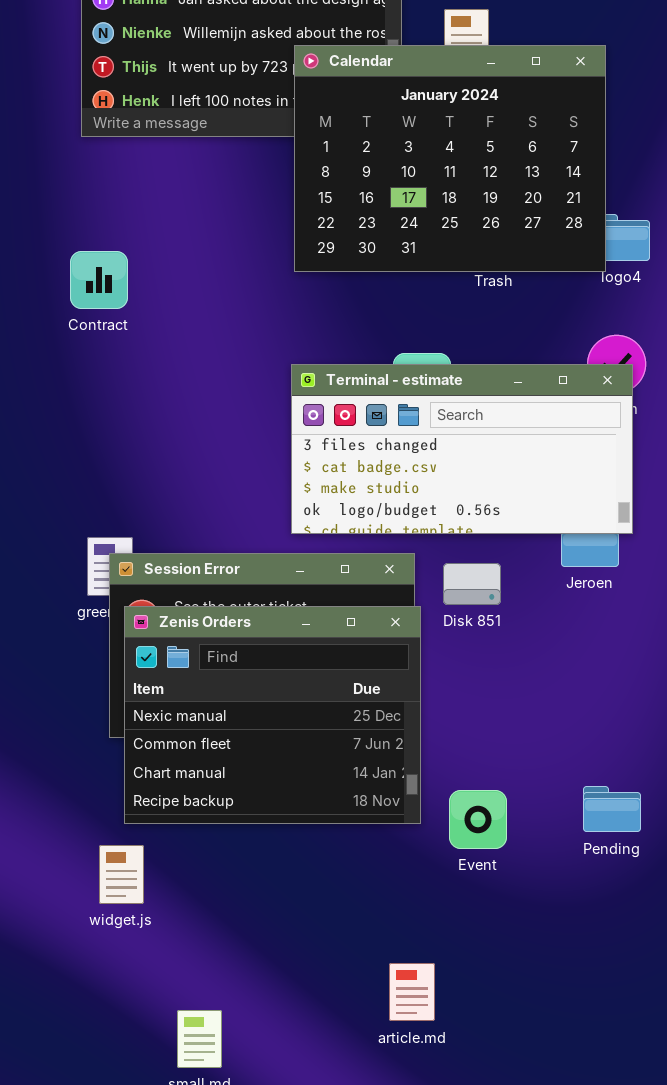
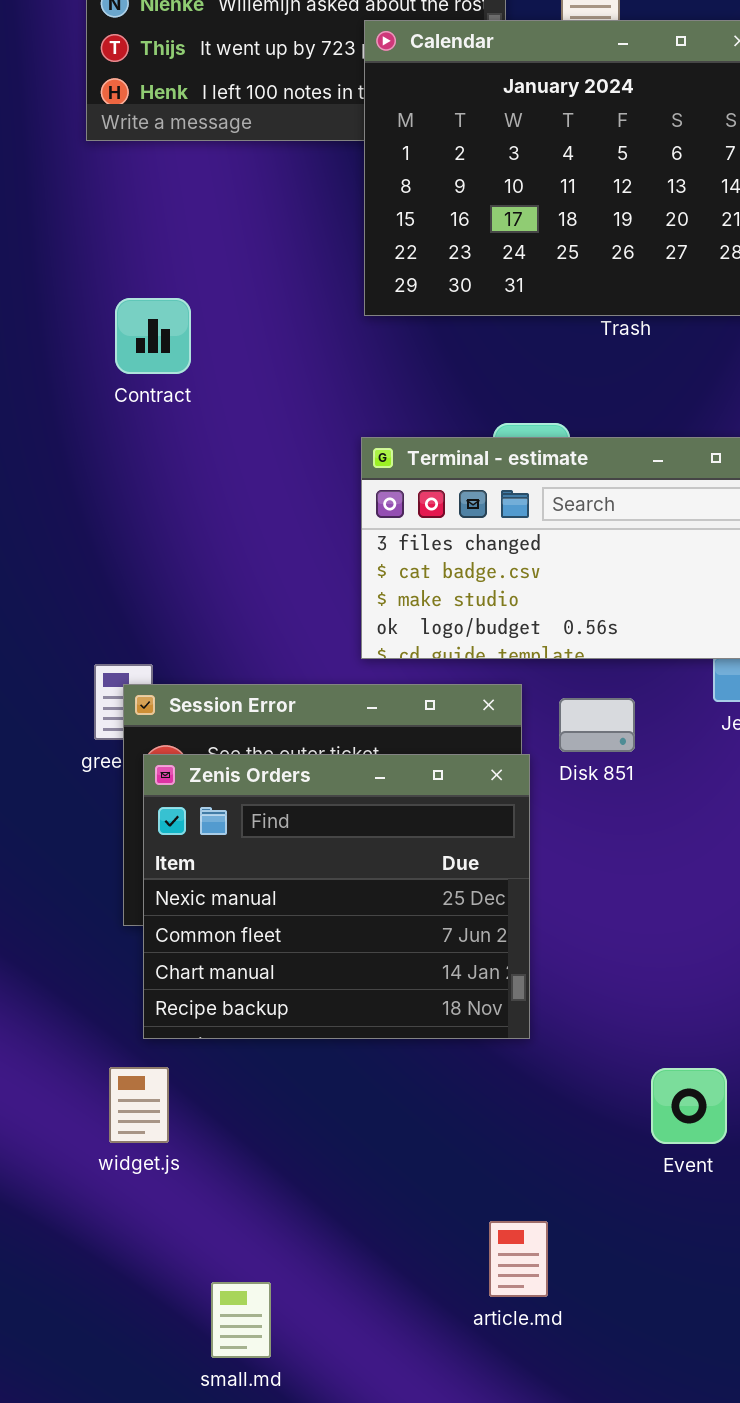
Contract: [70,251,128,309] -> [115,298,191,374], moved
Event: [449,790,507,849] -> [651,1068,727,1144], moved

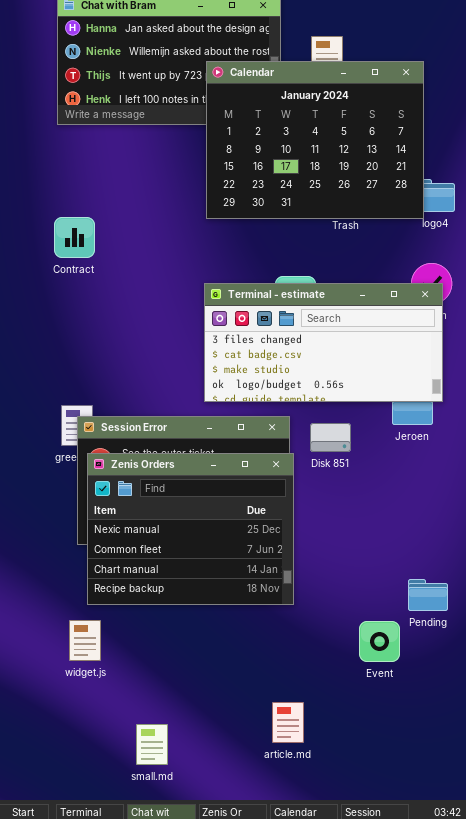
Contract: [115,298,191,374] -> [54,217,95,258], moved
small.md: [211,1282,271,1358] -> [136,724,168,765], moved

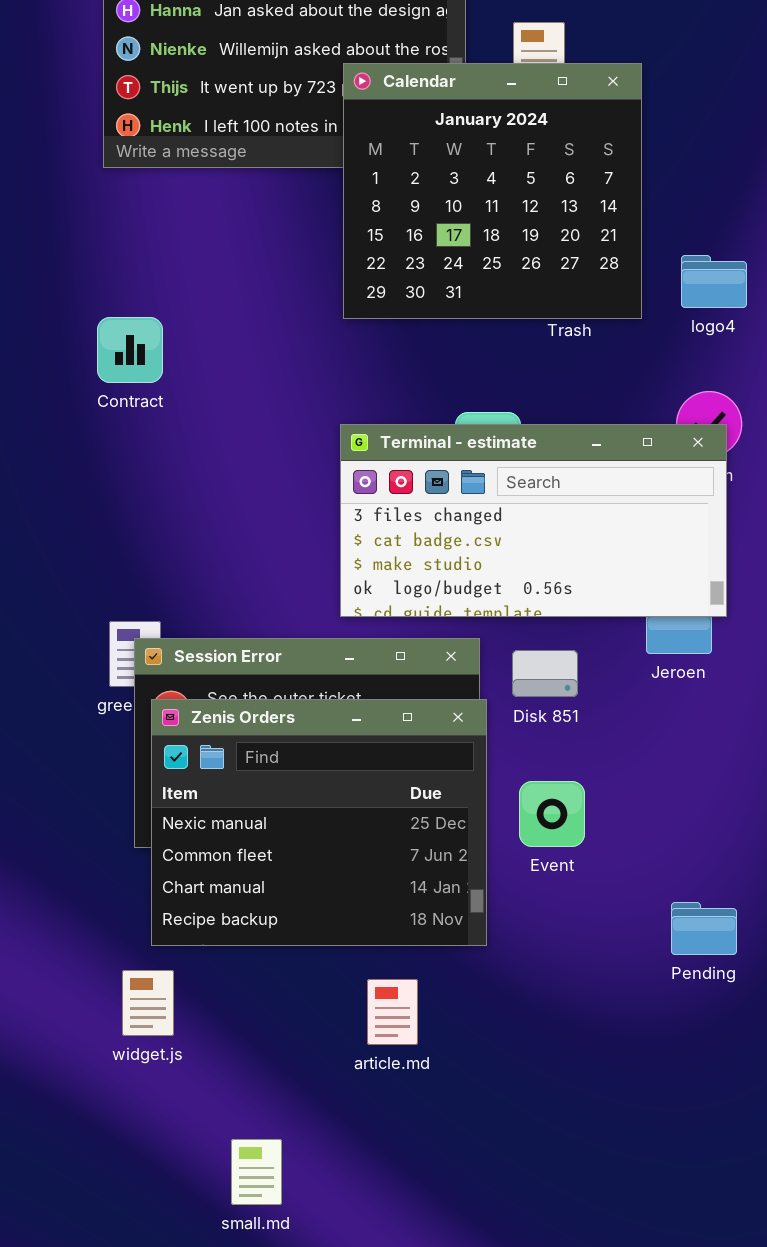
Calendar: [206,61,424,219] -> [343,63,642,319], resized
Event: [359,621,400,662] -> [519,781,585,847], moved
article.md: [272,702,304,743] -> [367,979,418,1045], moved

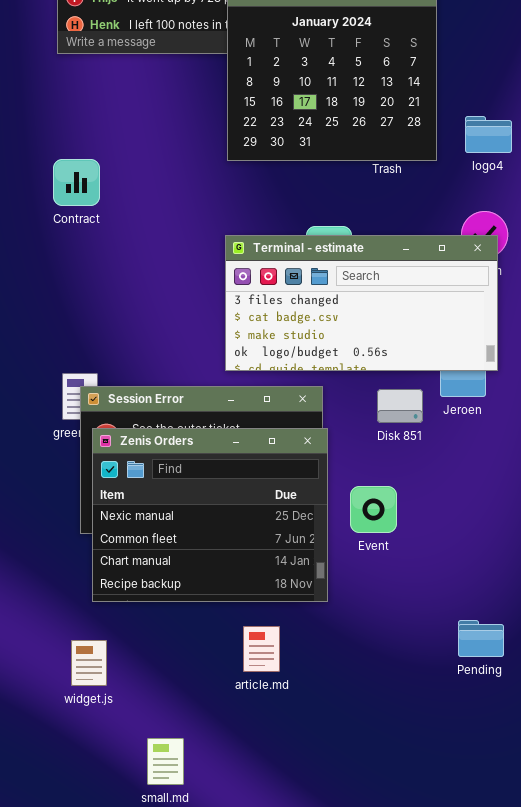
Disk 851: [512,650,578,697] -> [377,389,423,423], moved
Pending: [671,902,737,955] -> [458,620,504,657], moved
widget.js: [122,970,174,1036] -> [71,640,107,686], moved

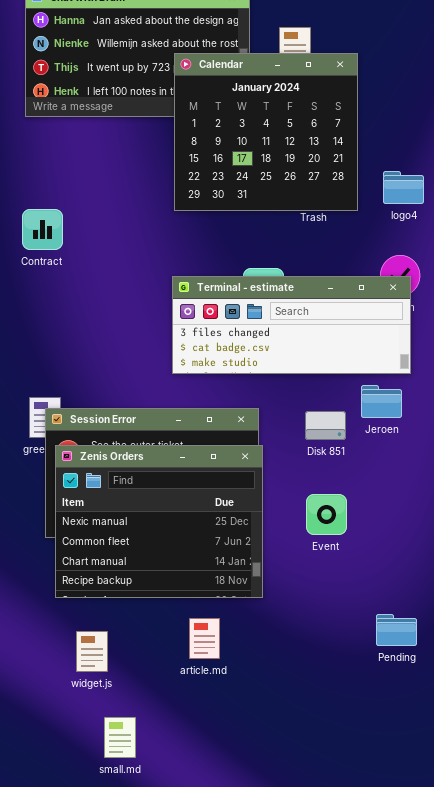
Terminal - estimate: [225,235,498,371] -> [172,276,411,374], resized
Event: [350,486,397,533] -> [306,494,347,535], moved
widget.js: [71,640,107,686] -> [76,631,108,672], moved

